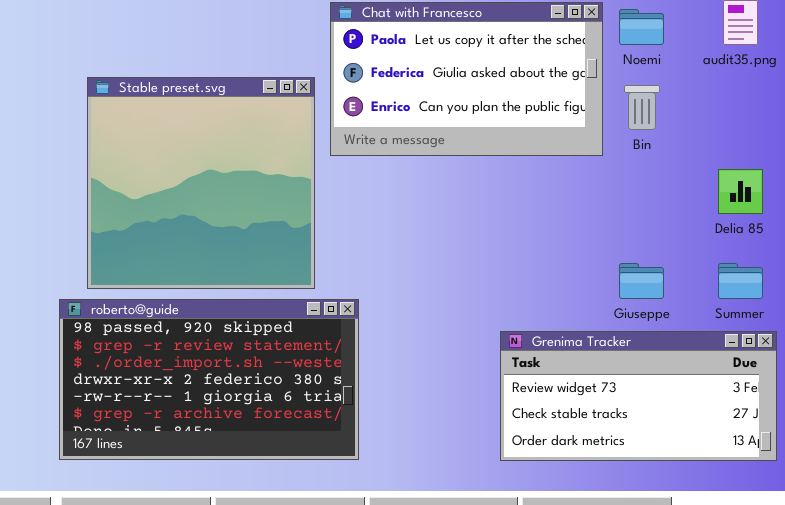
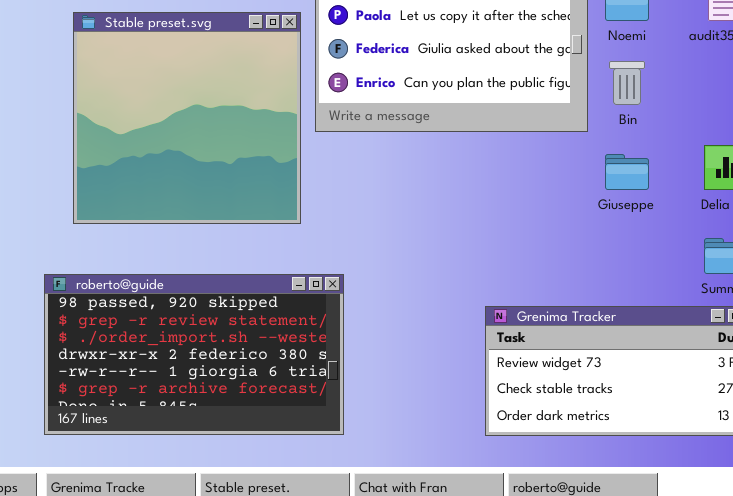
Stable preset.svg: [87,77,315,289] -> [73,12,301,224], moved
Giuseppe: [619,263,664,299] -> [605,154,649,190], moved

